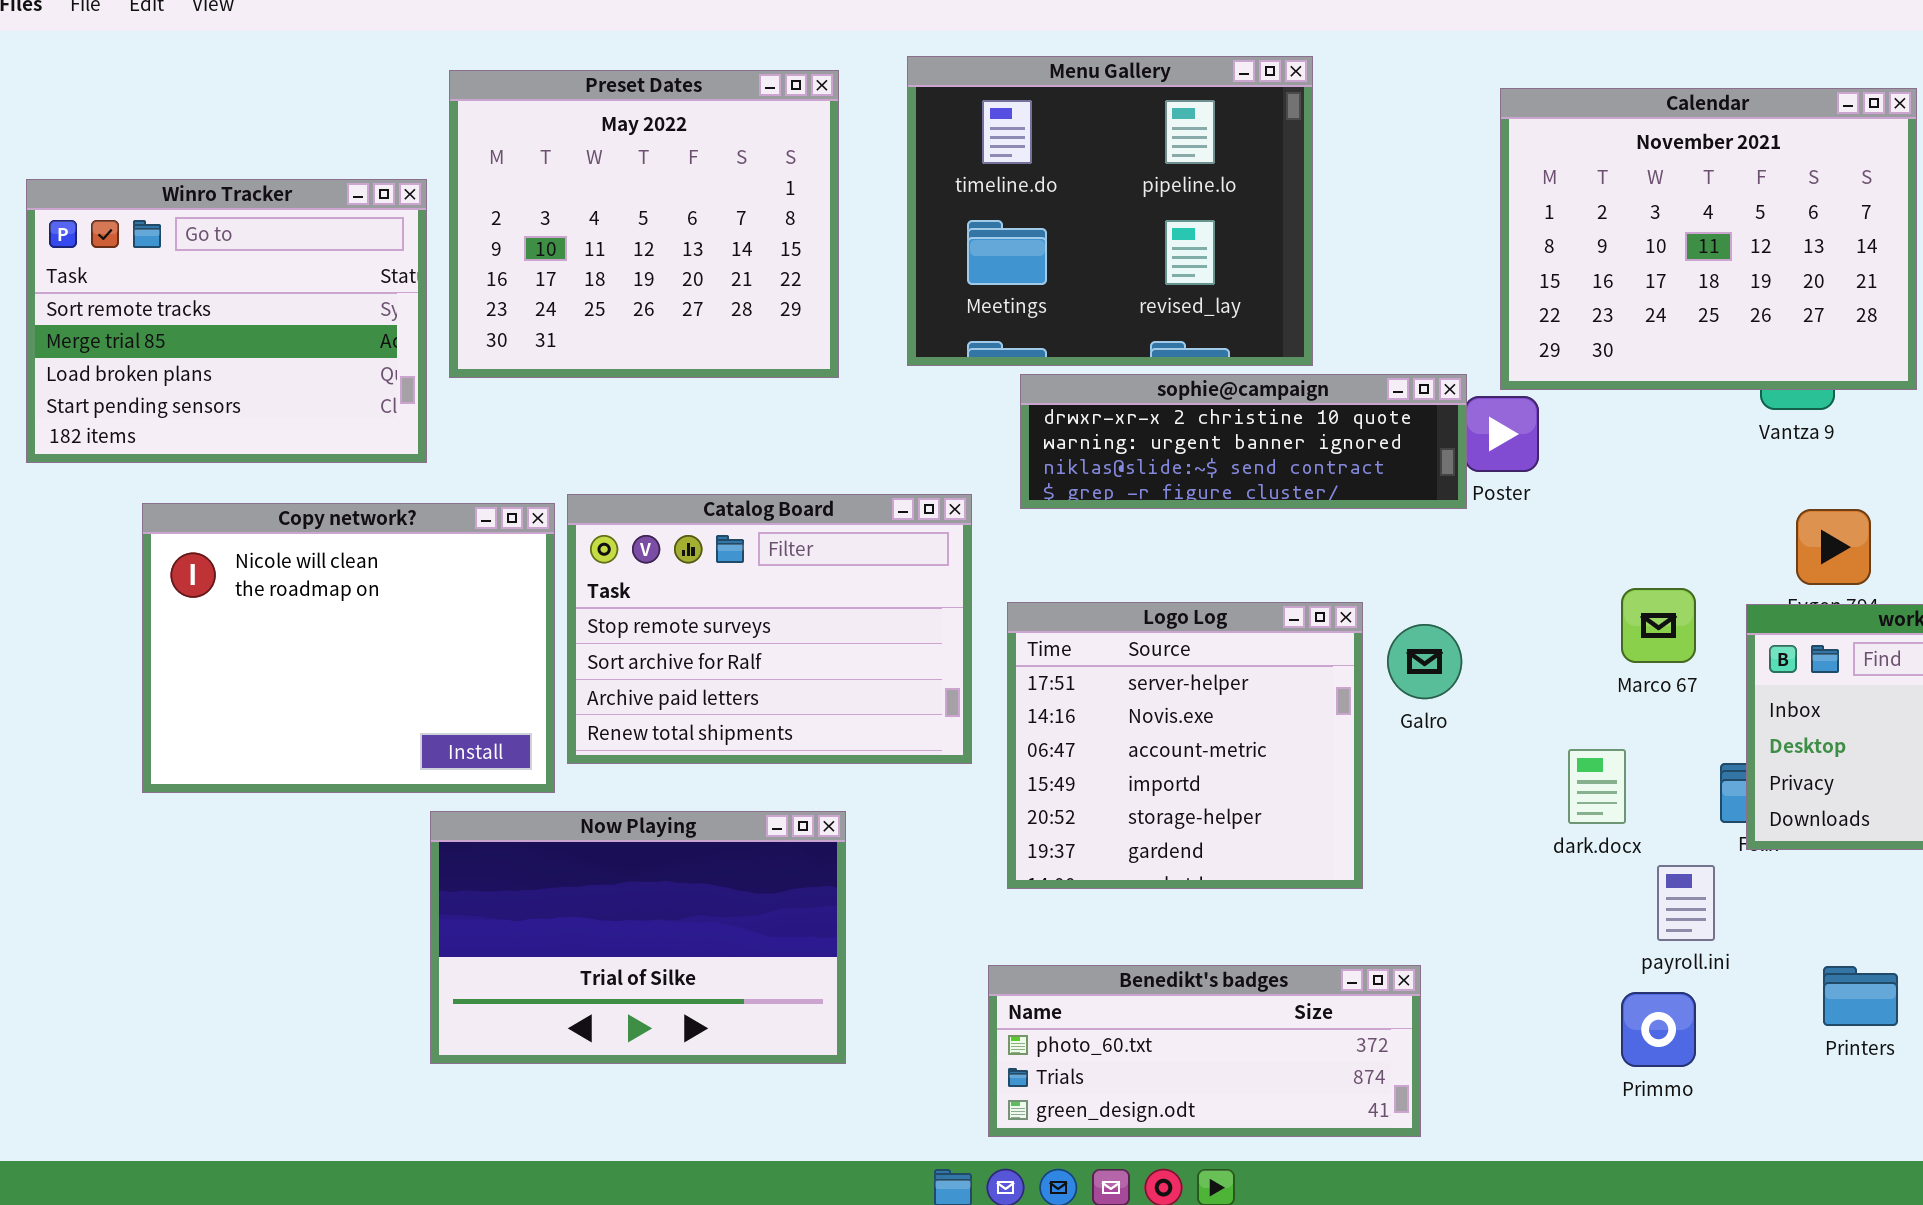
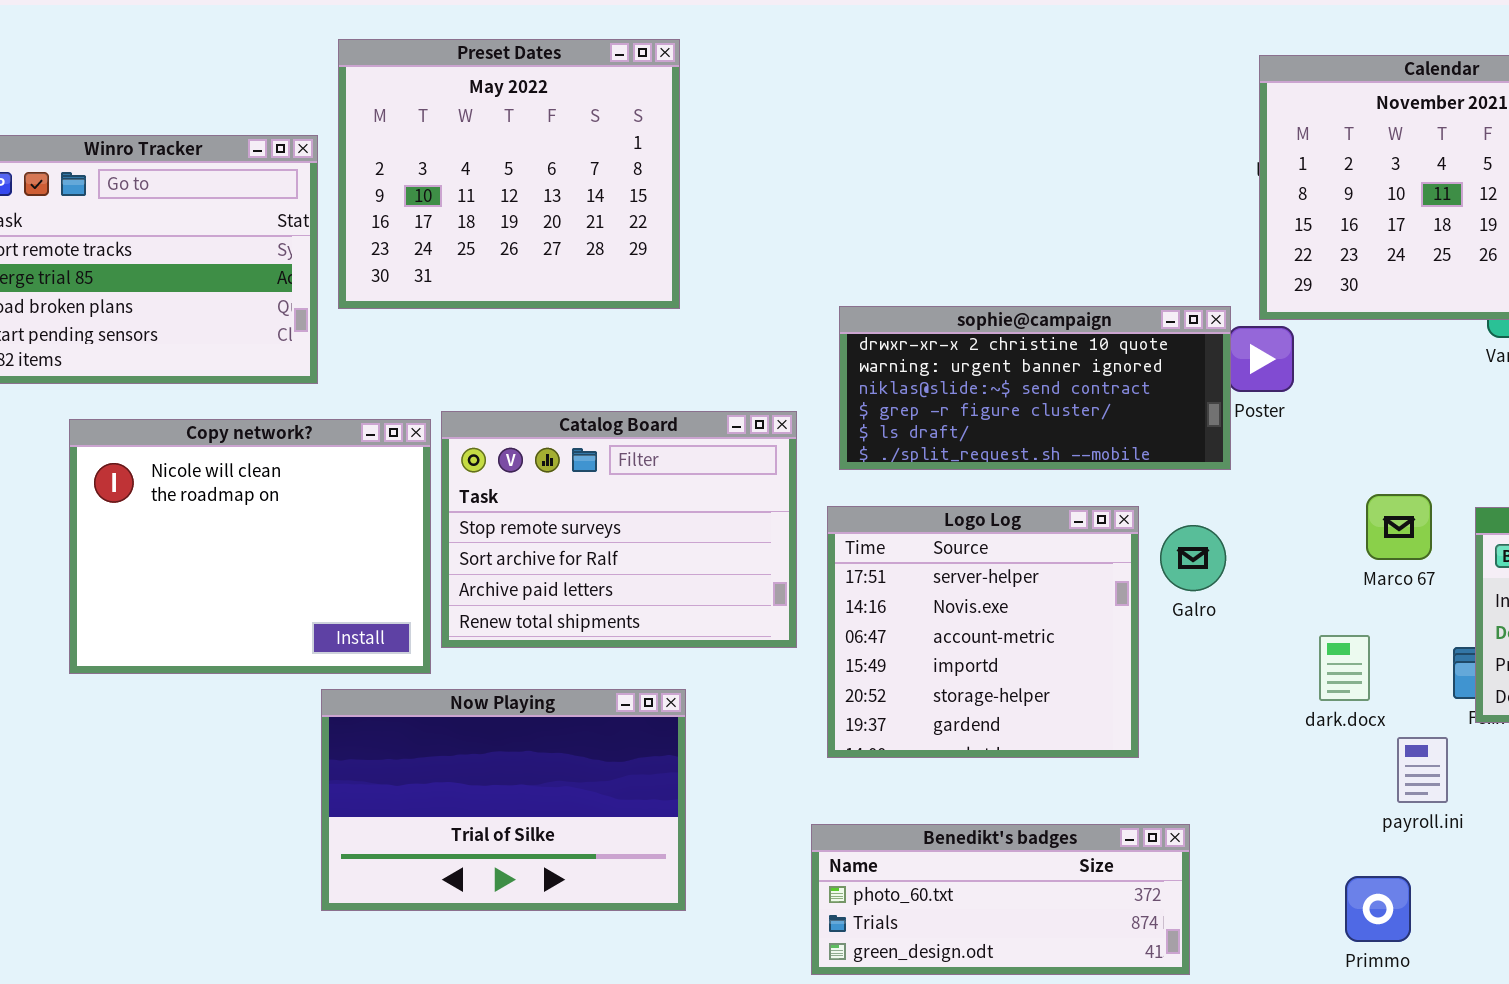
Menu Gallery: [907,56,1313,366] -> none, closed
sophie@campaign: [1020,374,1467,509] -> [839,306,1231,470], resized
Primmo: [1621,992,1696,1067] -> [1345,876,1411,942], moved

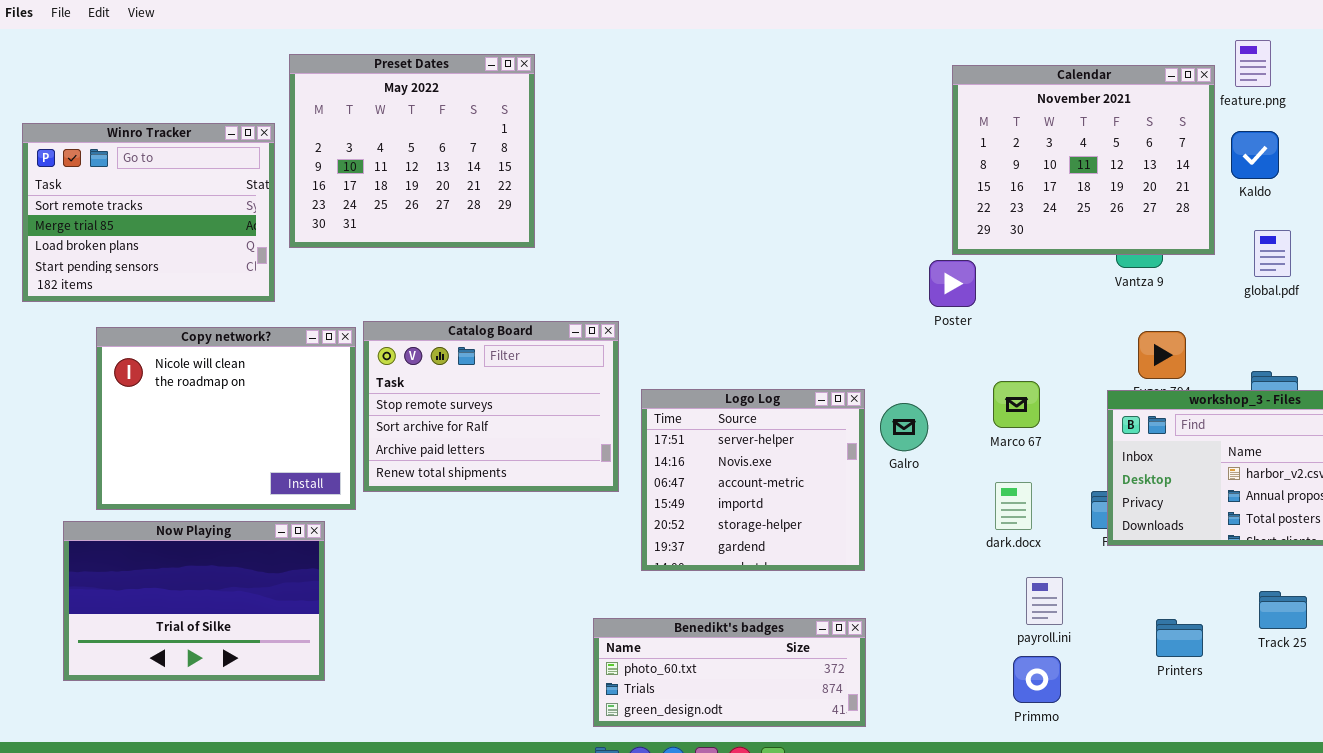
sophie@campaign: [839,306,1231,470] -> none, closed
Marco 67: [1366,494,1432,560] -> [993,381,1040,428], moved
Now Playing: [321,689,686,911] -> [63,521,325,681], moved
payroll.ini: [1397,737,1448,803] -> [1026,577,1063,625], moved
Benedikt's badges: [811,824,1190,975] -> [593,618,866,727], moved

